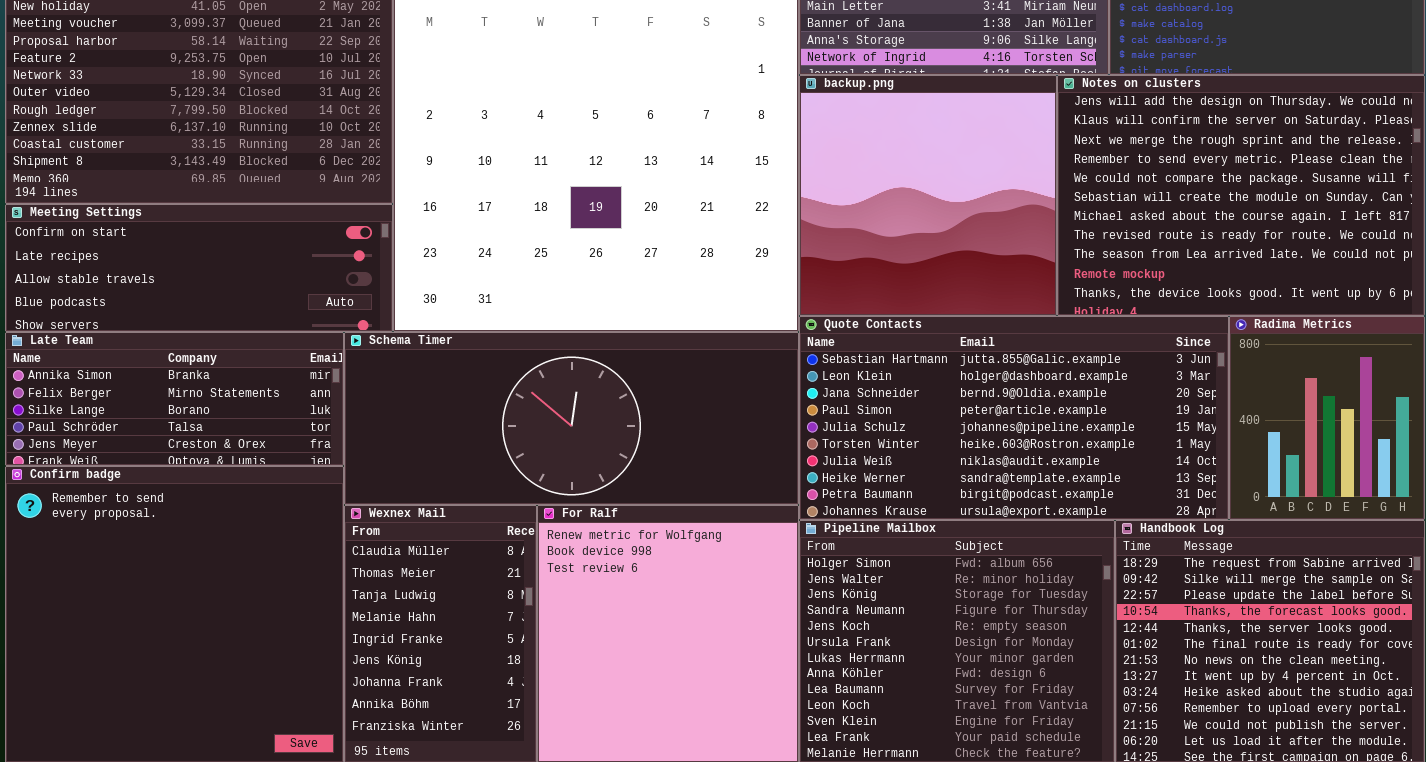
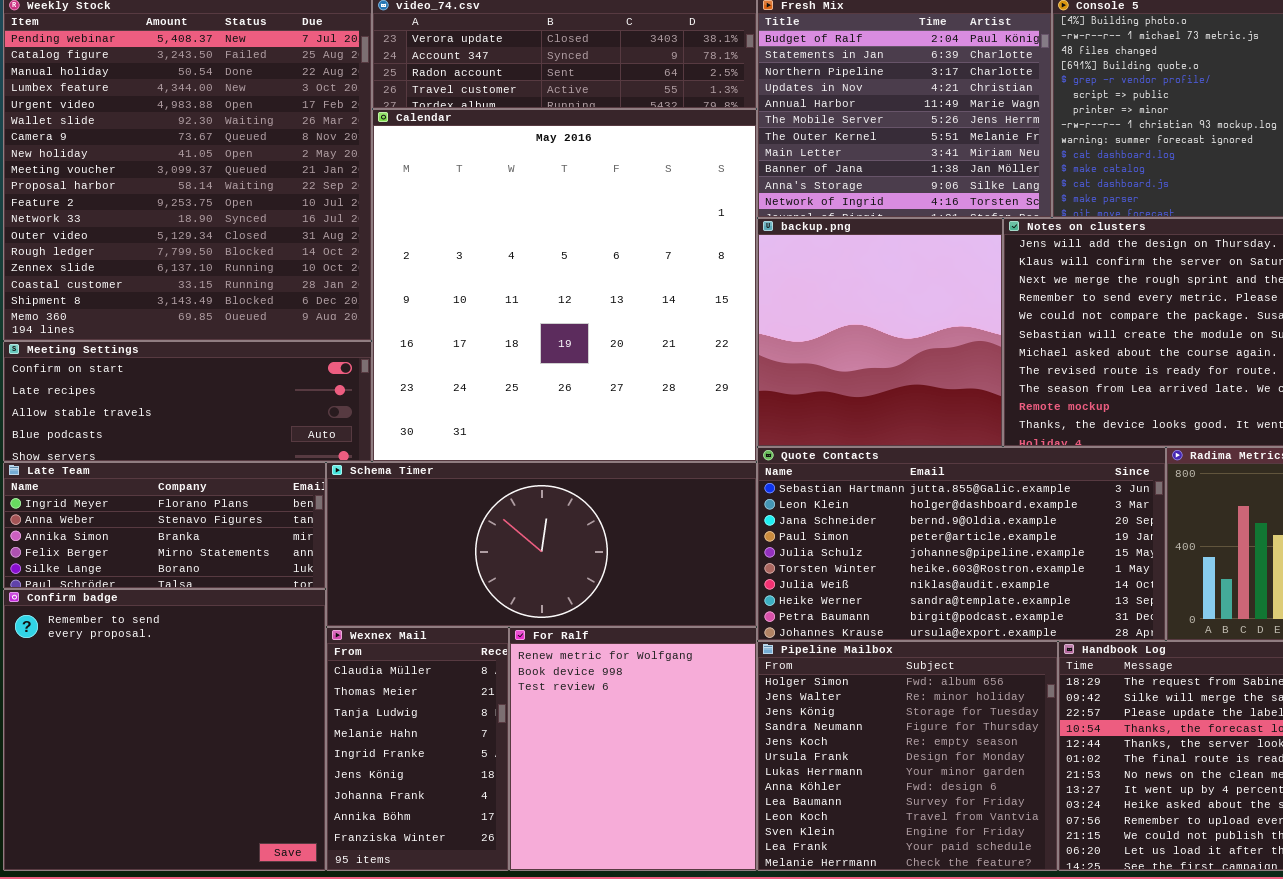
Late Team: [5,332,344,466] -> [3,462,326,589], scrolled up 2 rows

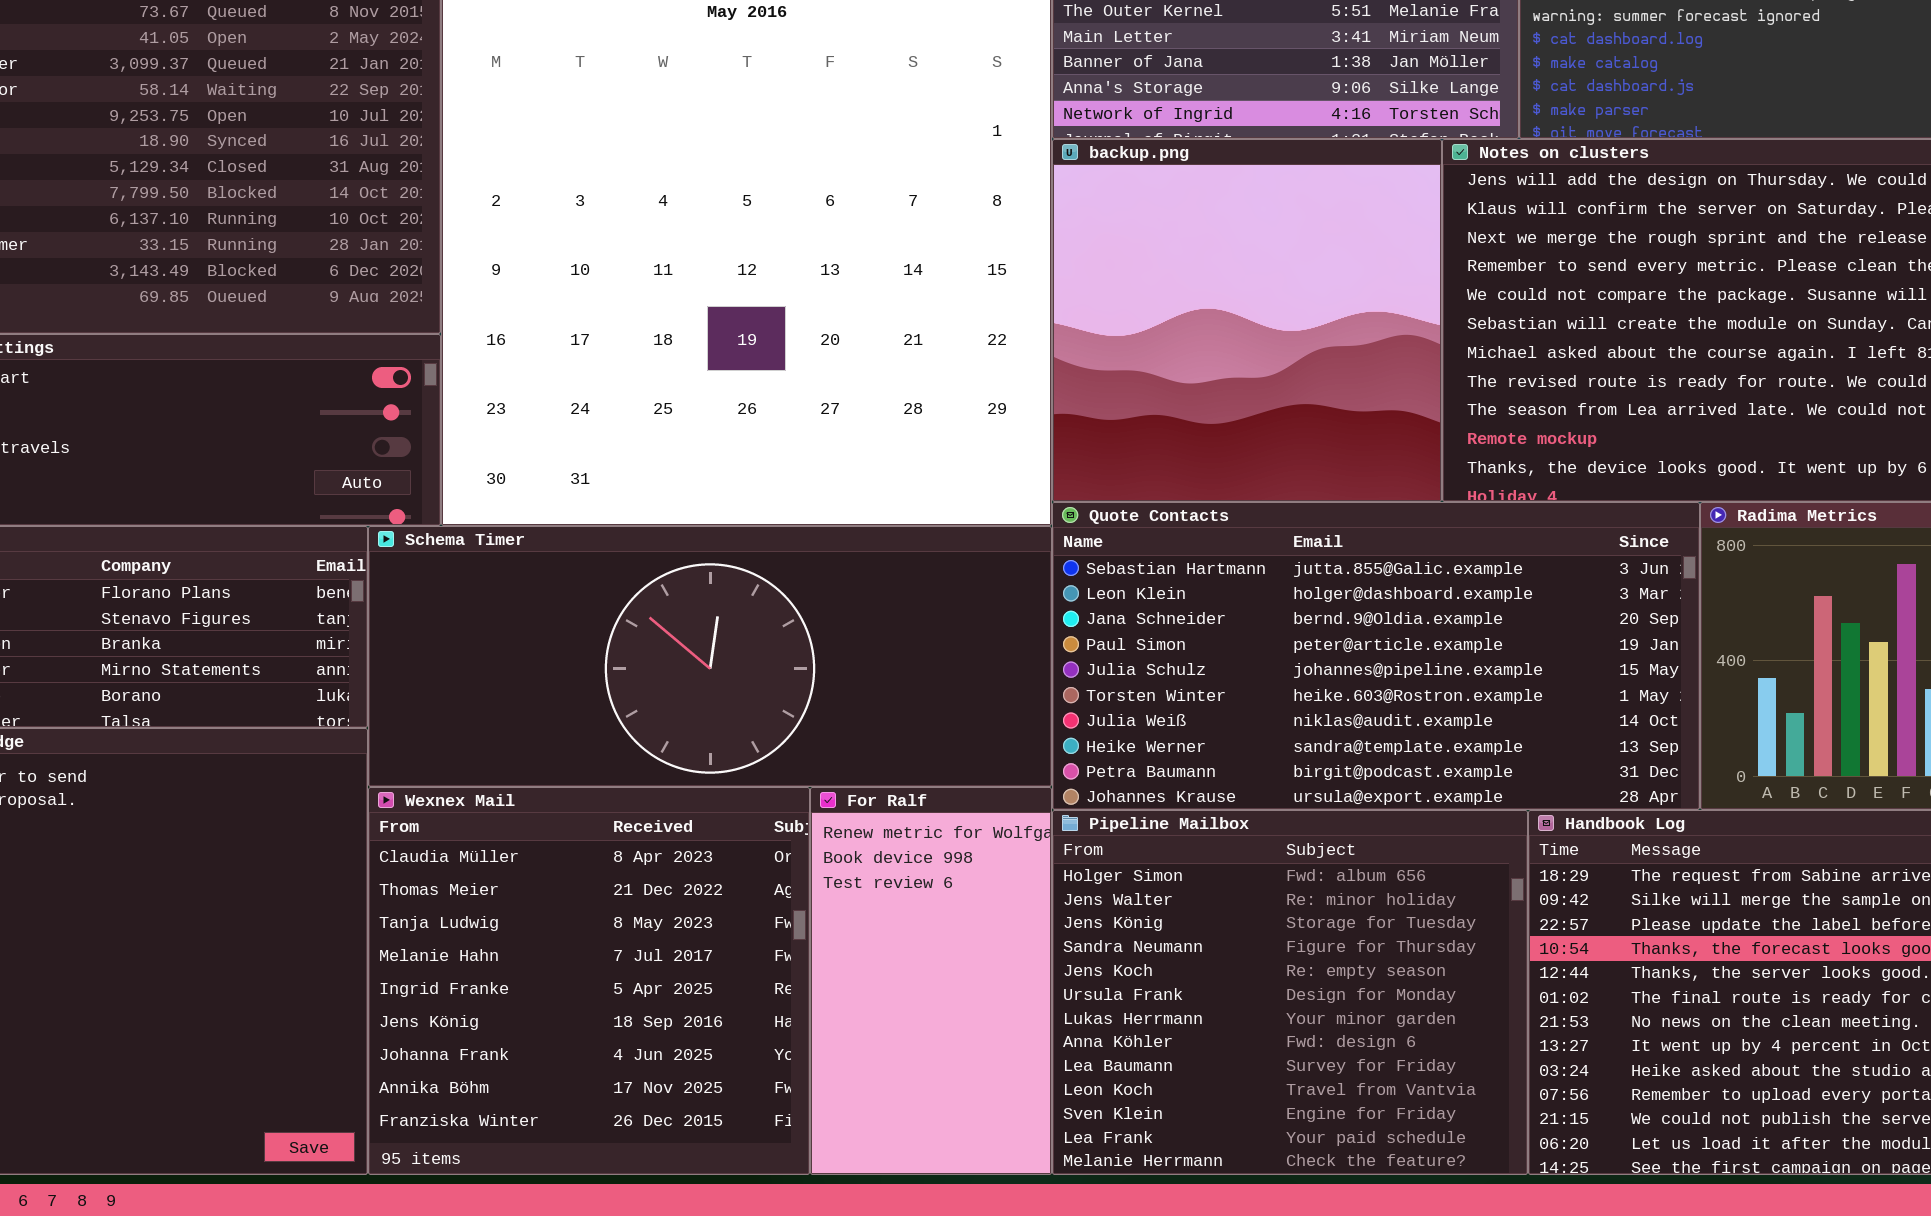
Wexnex Mail: [326,627,509,871] -> [368,787,810,1175], resized
For Ralf: [509,627,757,871] -> [810,787,1052,1175], resized

